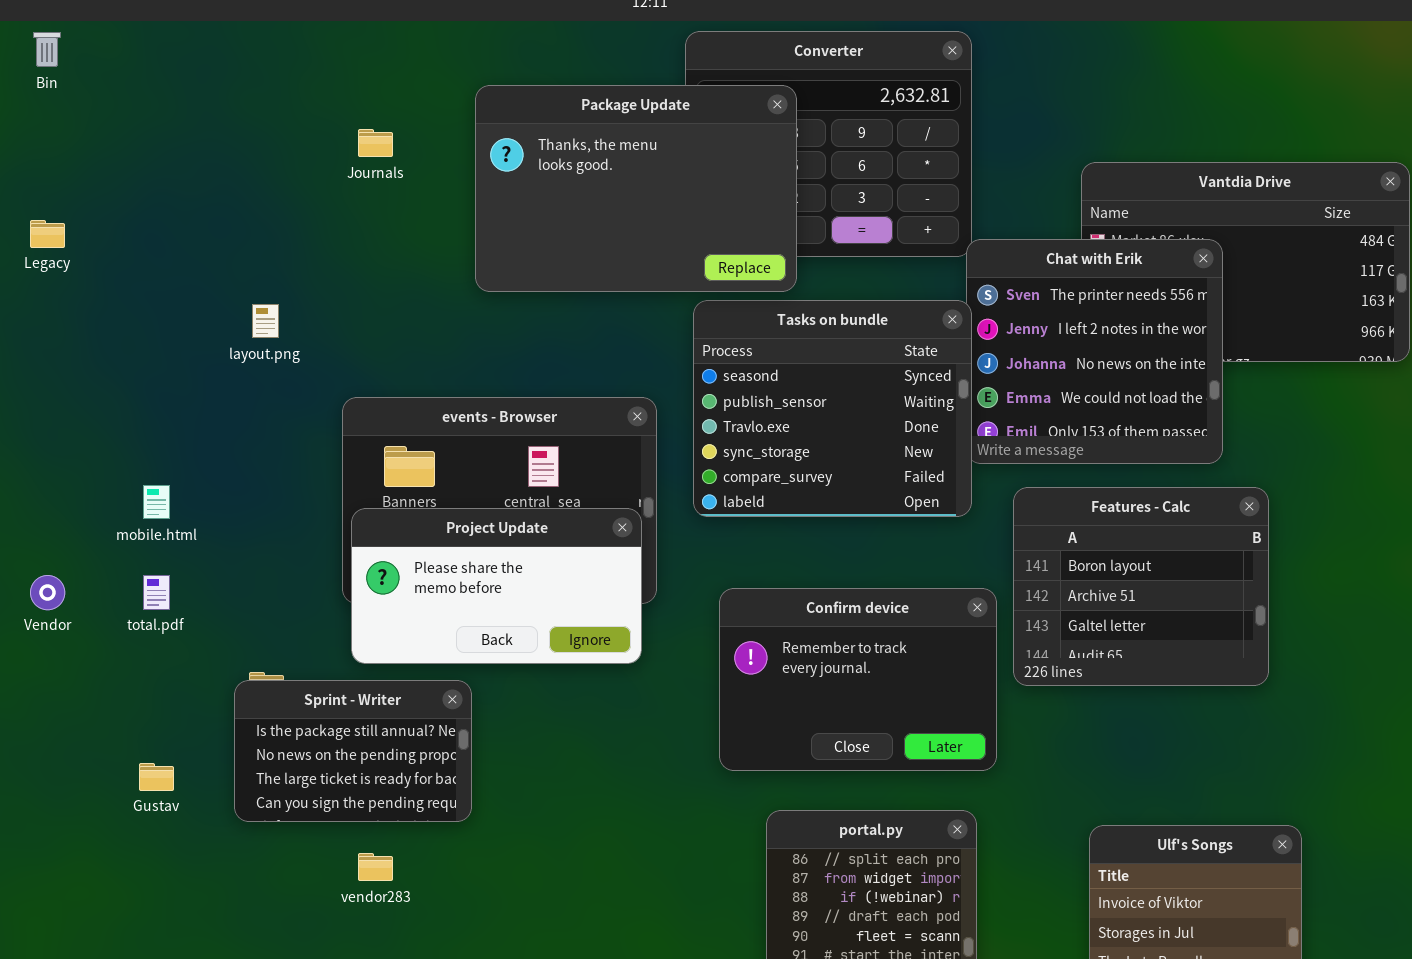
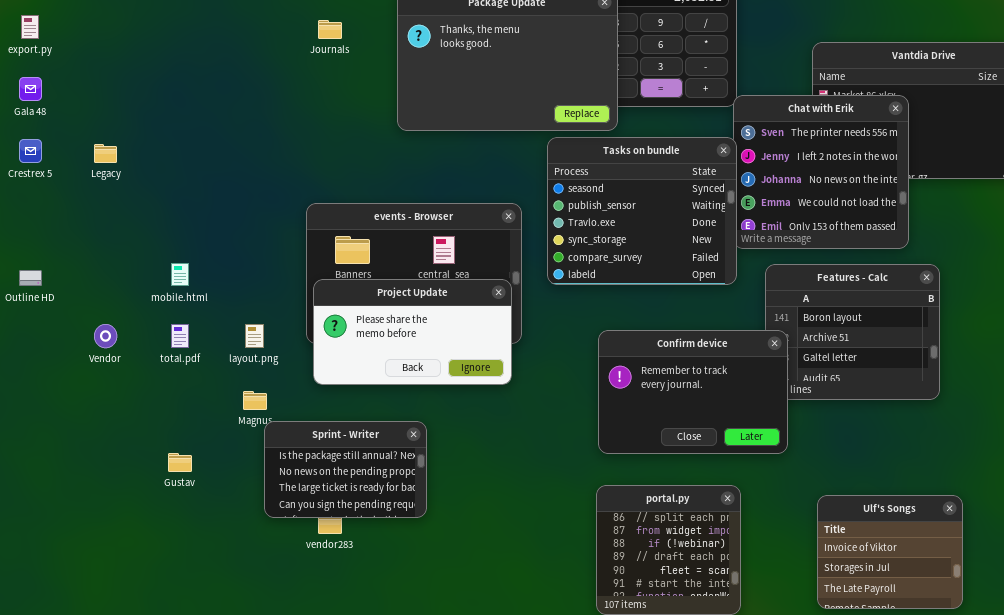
Legacy: [30,220,65,248] -> [94,144,117,163], moved
layout.png: [252,304,279,338] -> [245,324,264,348], moved
Confirm device: [719,588,997,771] -> [598,330,788,454], moved
Sprint - Writer: [234,680,472,822] -> [264,421,427,518], moved

